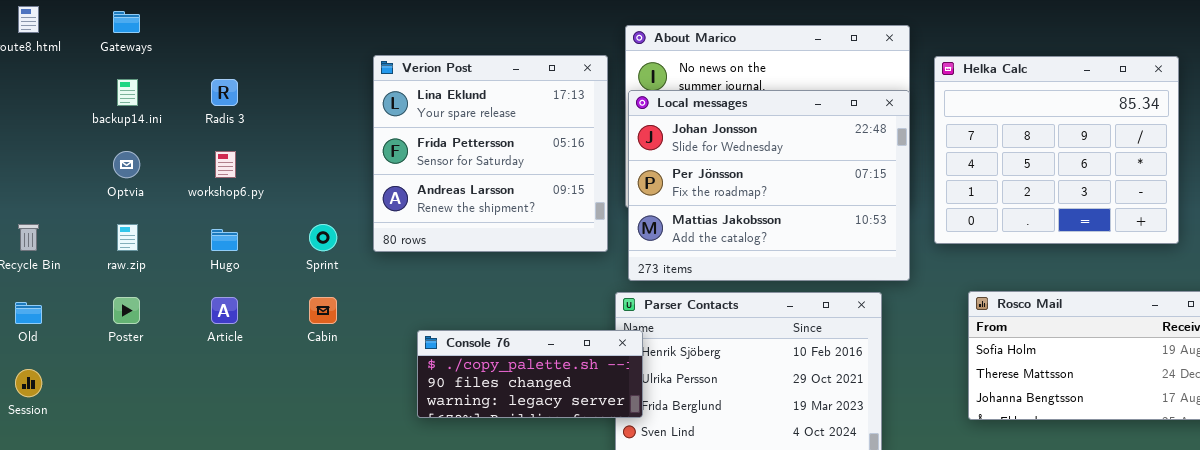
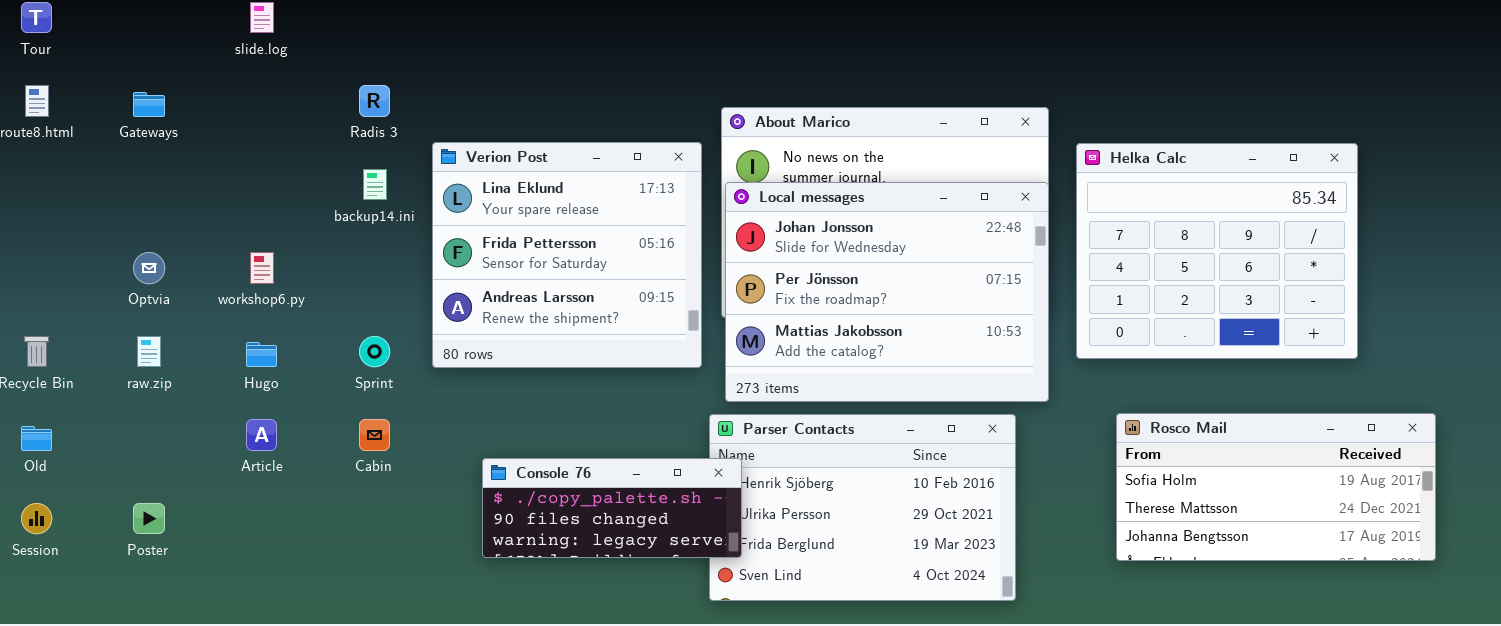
backup14.ini: [117,79,138,106] -> [363,169,387,200], moved
Radis 3: [211,79,238,106] -> [359,85,390,117], moved
Poster: [113,297,140,324] -> [133,503,165,534], moved

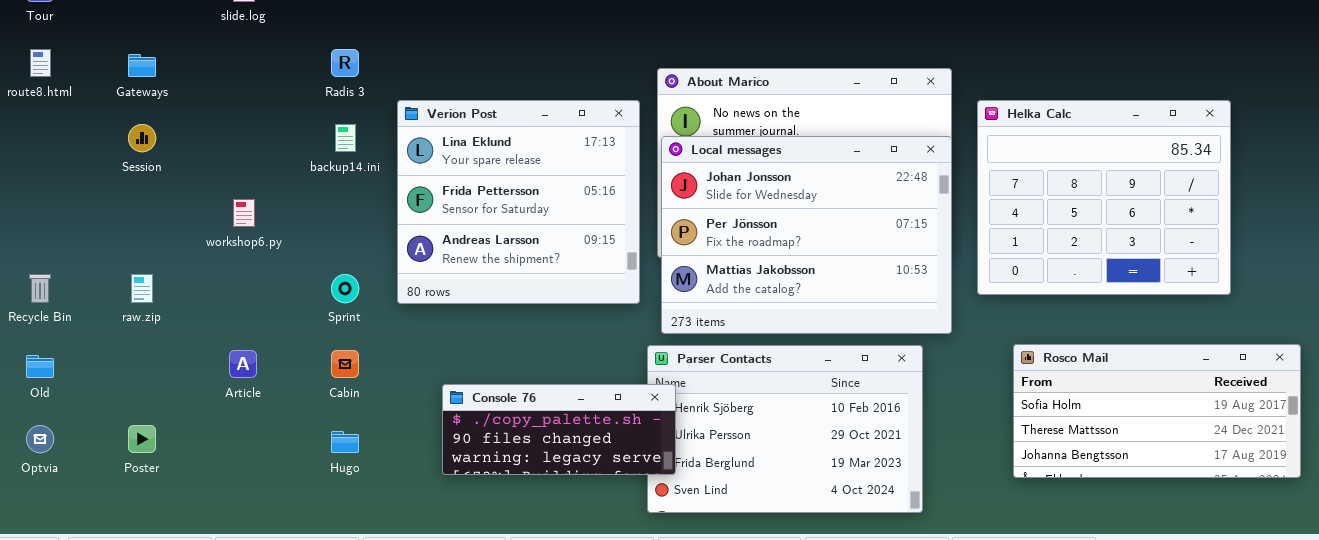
Optvia: [133,252,165,284] -> [26,425,54,453], moved
Hugo: [246,342,277,367] -> [331,431,359,453], moved
Session: [21,503,52,534] -> [128,124,156,152], moved

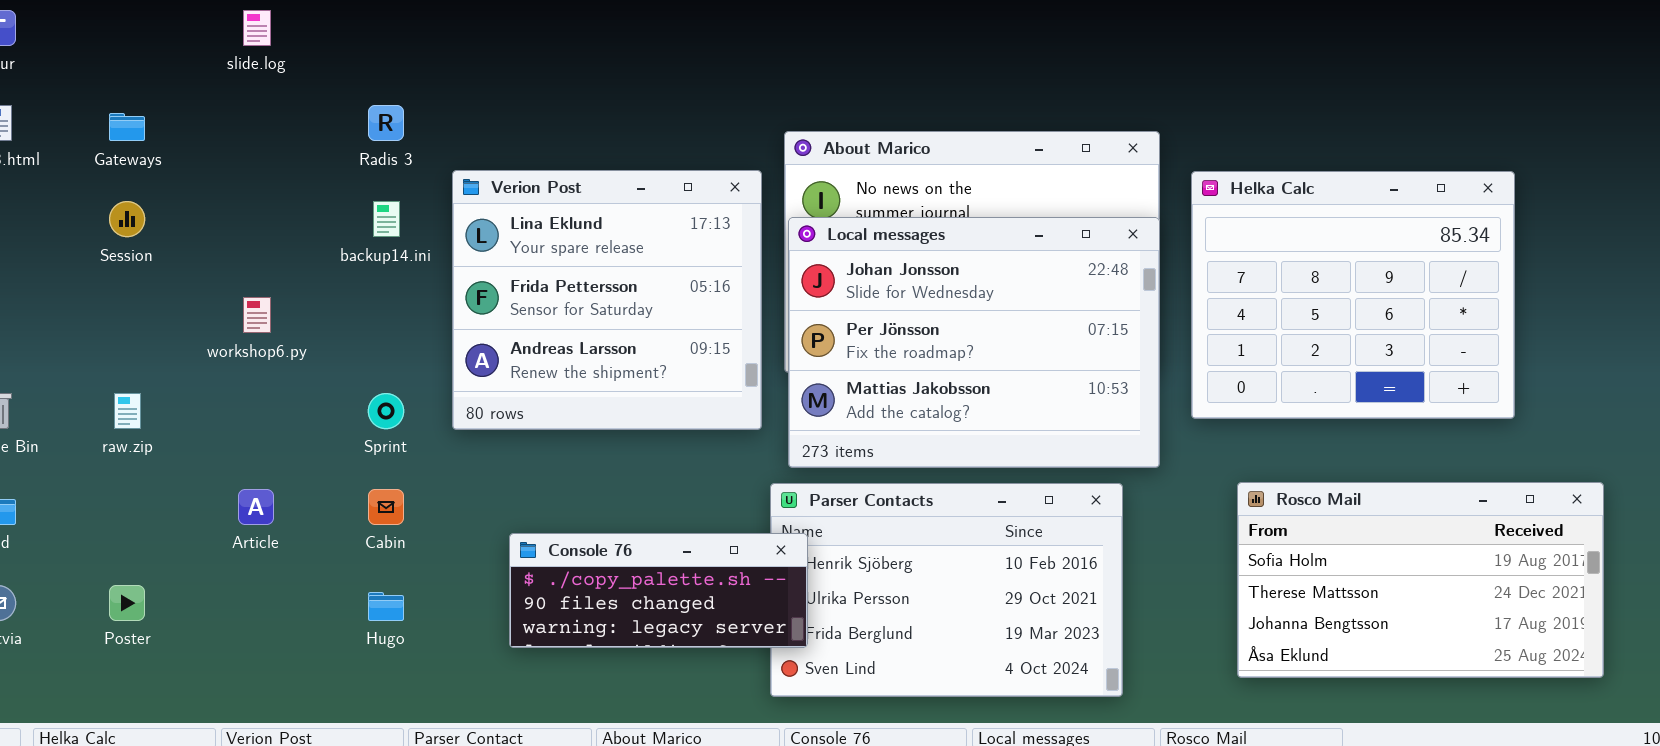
Rosco Mail: [1013,344,1301,478] -> [1237,482,1604,678], resized

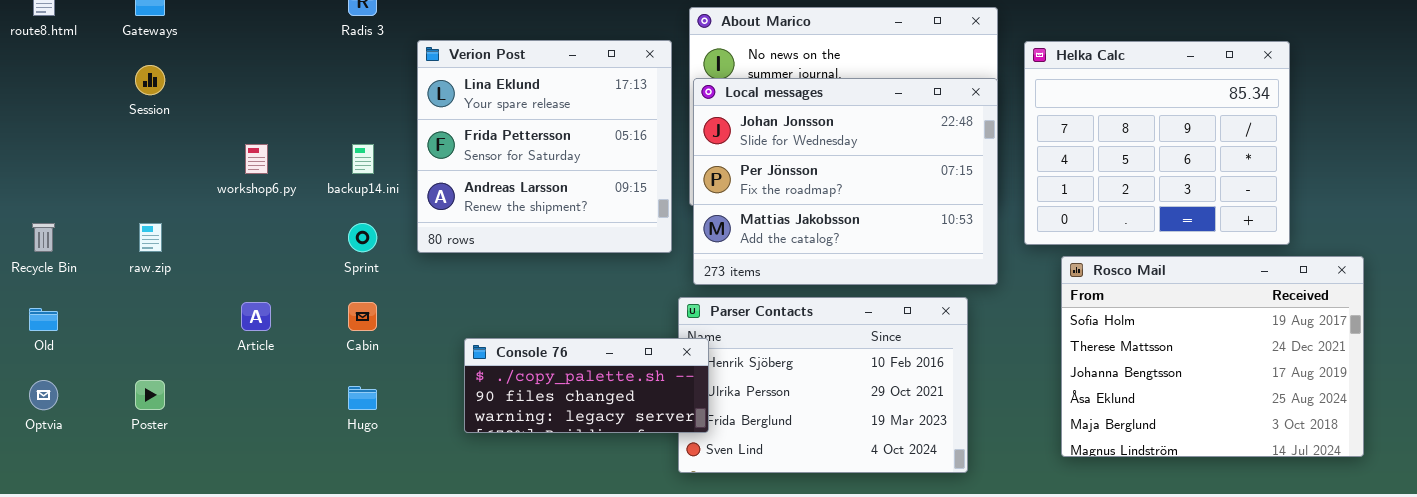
backup14.ini: [373,201,400,237] -> [352,144,374,174], moved
Rosco Mail: [1237,482,1604,678] -> [1061,256,1364,457], resized

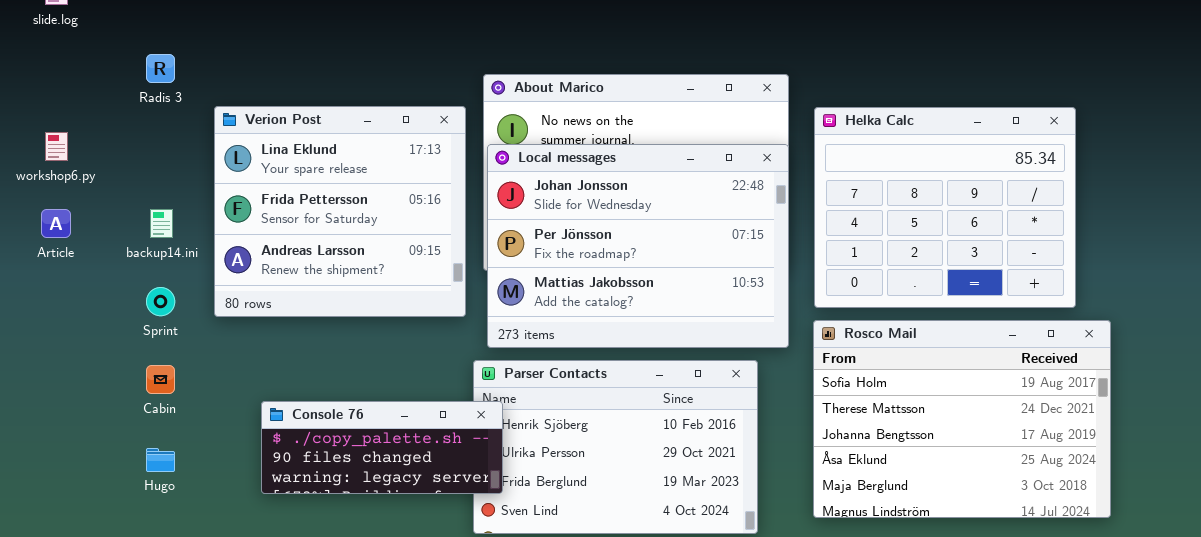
workshop6.py: [245,144,268,174] -> [45,132,68,161], moved
Rosco Mail: [1061,256,1364,457] -> [813,320,1111,518], moved
Article: [241,302,271,331] -> [41,209,71,238], moved

